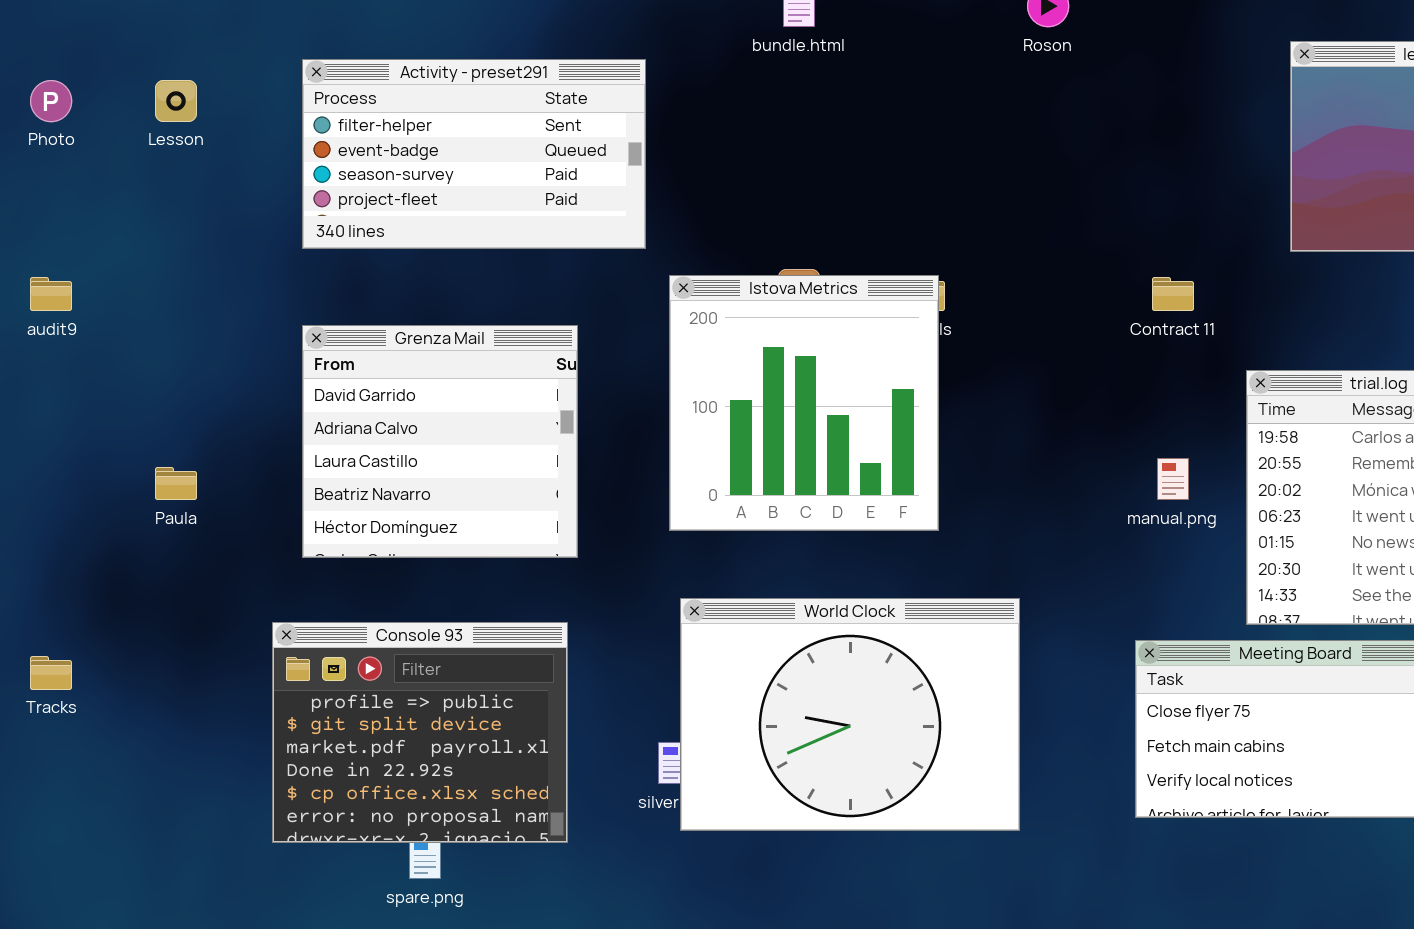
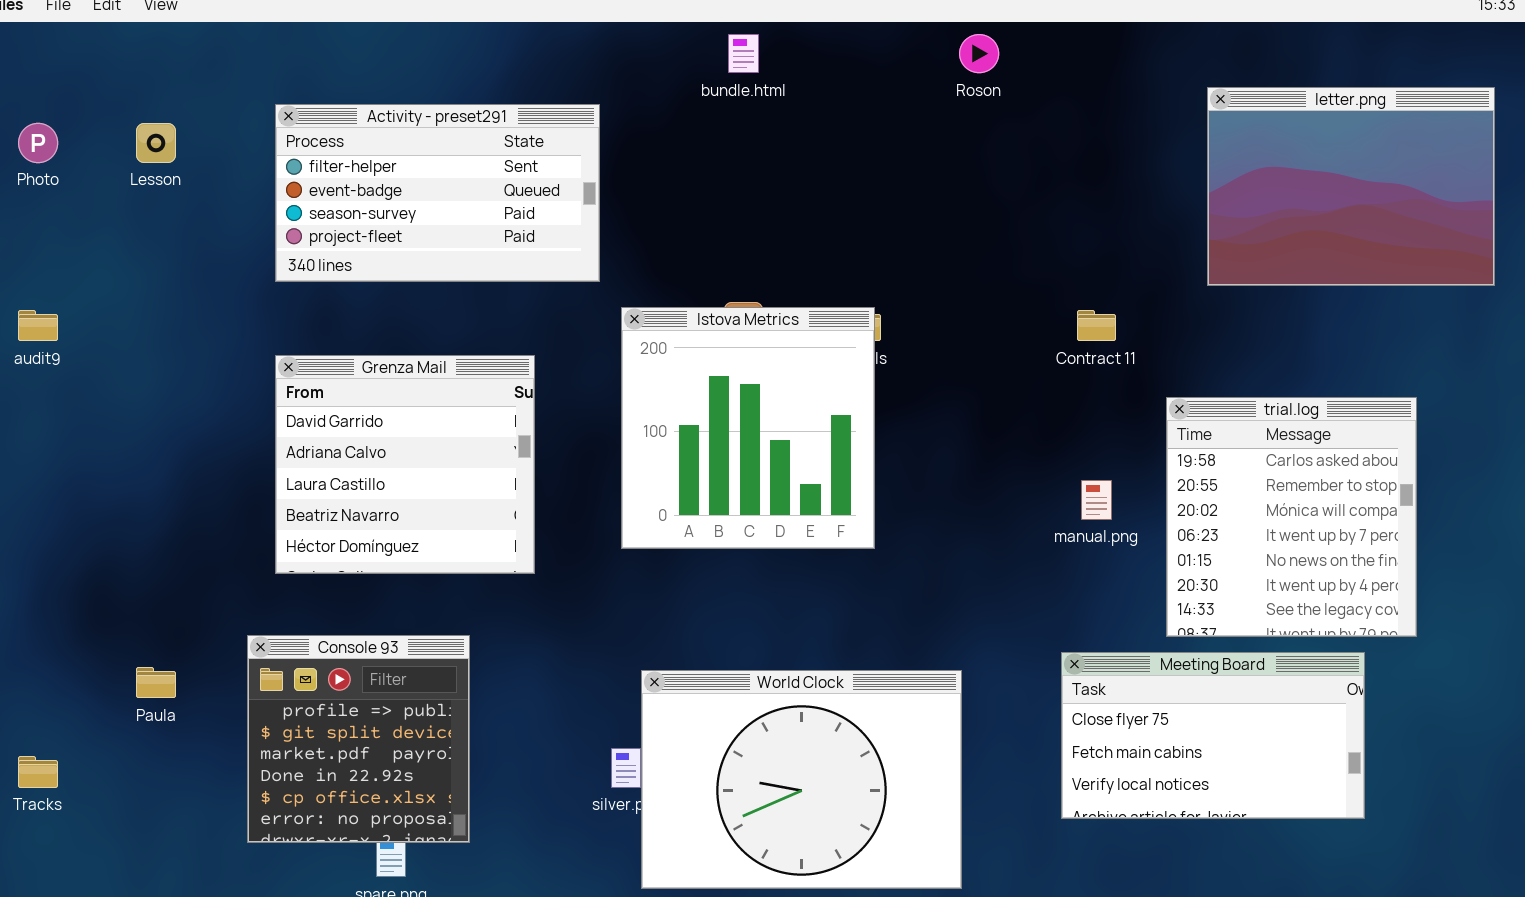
Paula: [155,467,197,500] -> [136,667,176,698], moved
World Clock: [680,598,1020,831] -> [641,670,962,889], moved
Console 93: [272,622,568,843] -> [247,635,470,843], resized
Tracks: [30,656,72,690] -> [18,756,58,788], moved

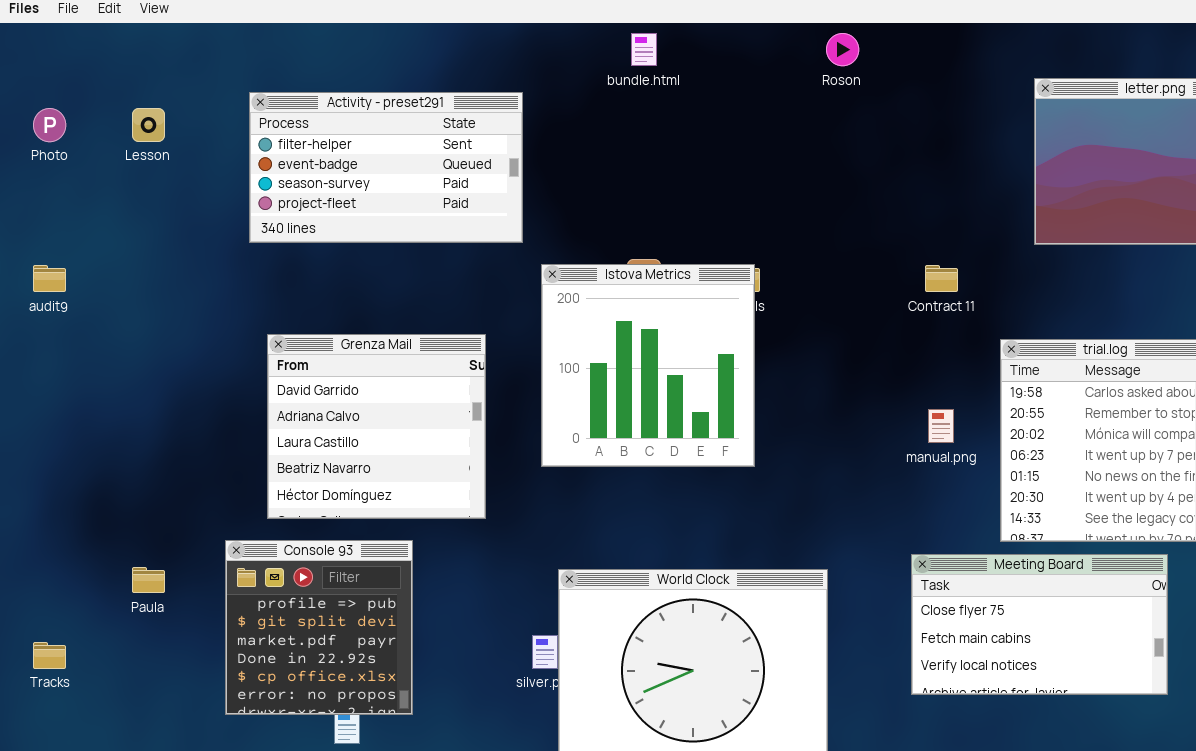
Grenza Mail: [275,355,535,574] -> [267,334,486,519], moved

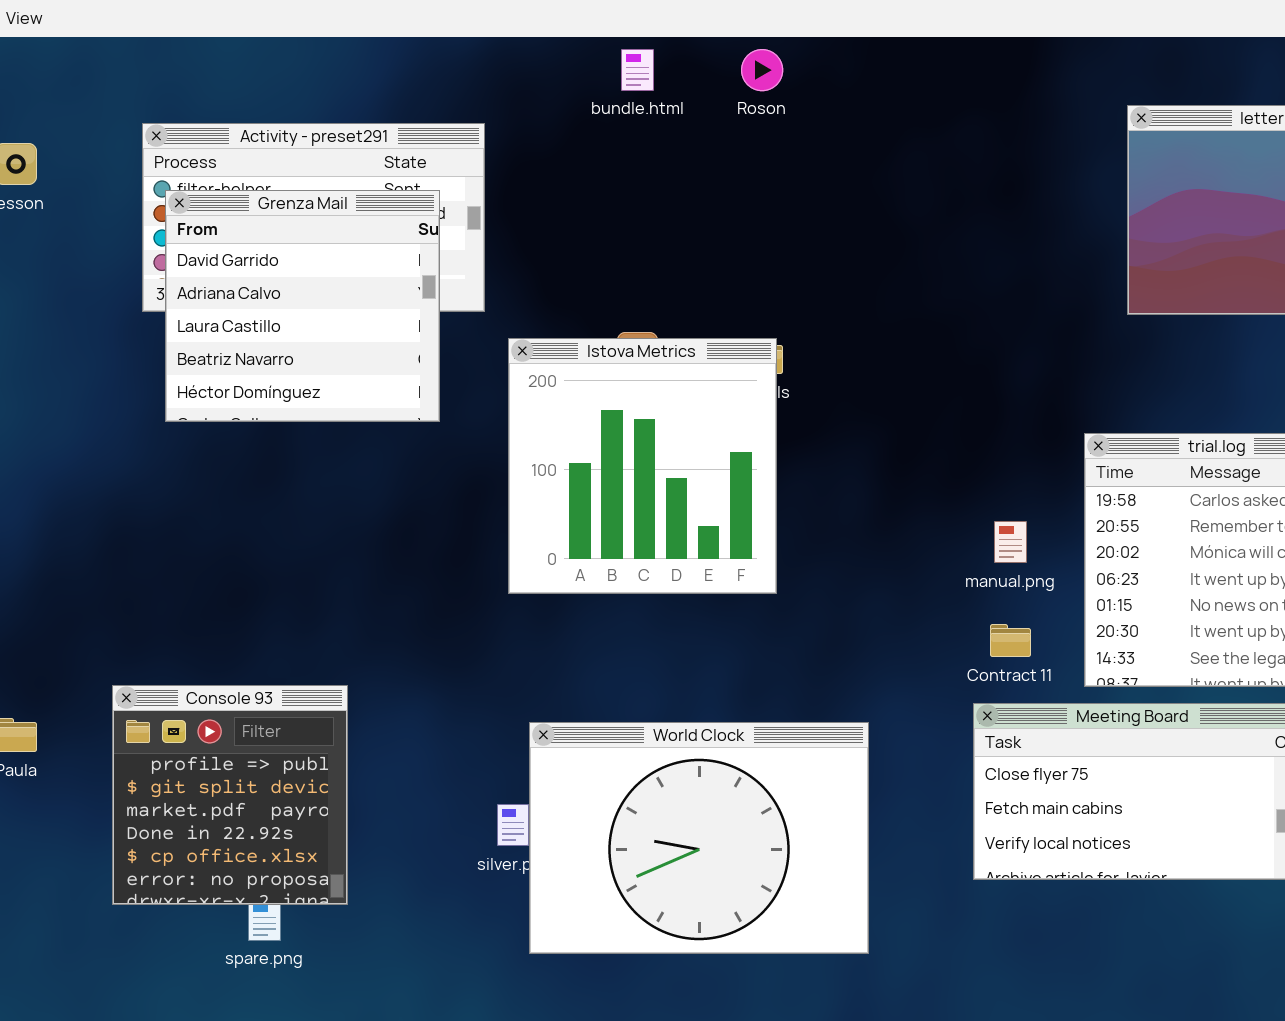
Roson: [826,33,859,66] -> [741,49,783,91], moved
Contract 11: [925,265,958,292] -> [990,624,1031,657], moved
Grenza Mail: [267,334,486,519] -> [165,190,440,422], moved

